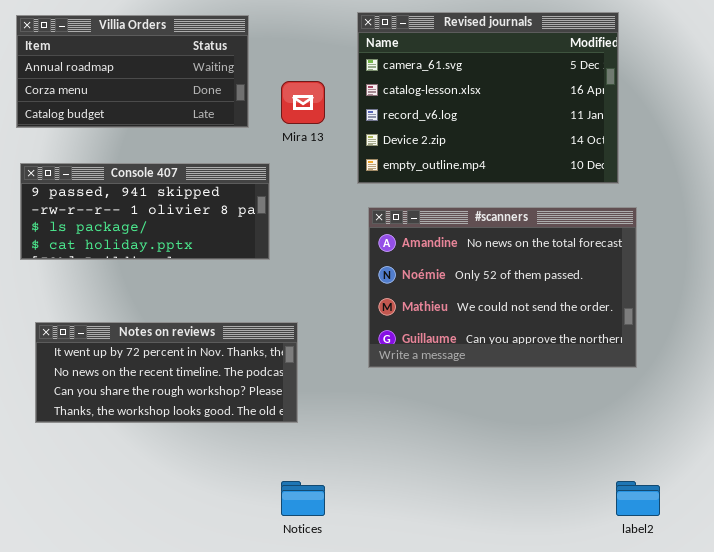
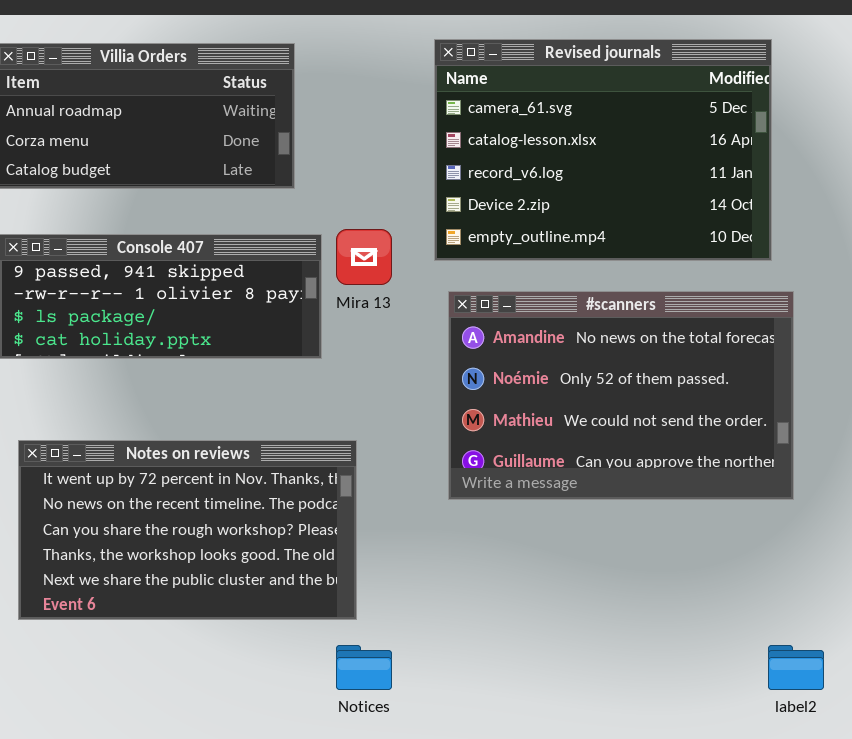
Mira 13: [281,81,325,124] -> [336,229,392,285], moved
Notes on reviews: [35,322,298,423] -> [18,440,357,620], resized

